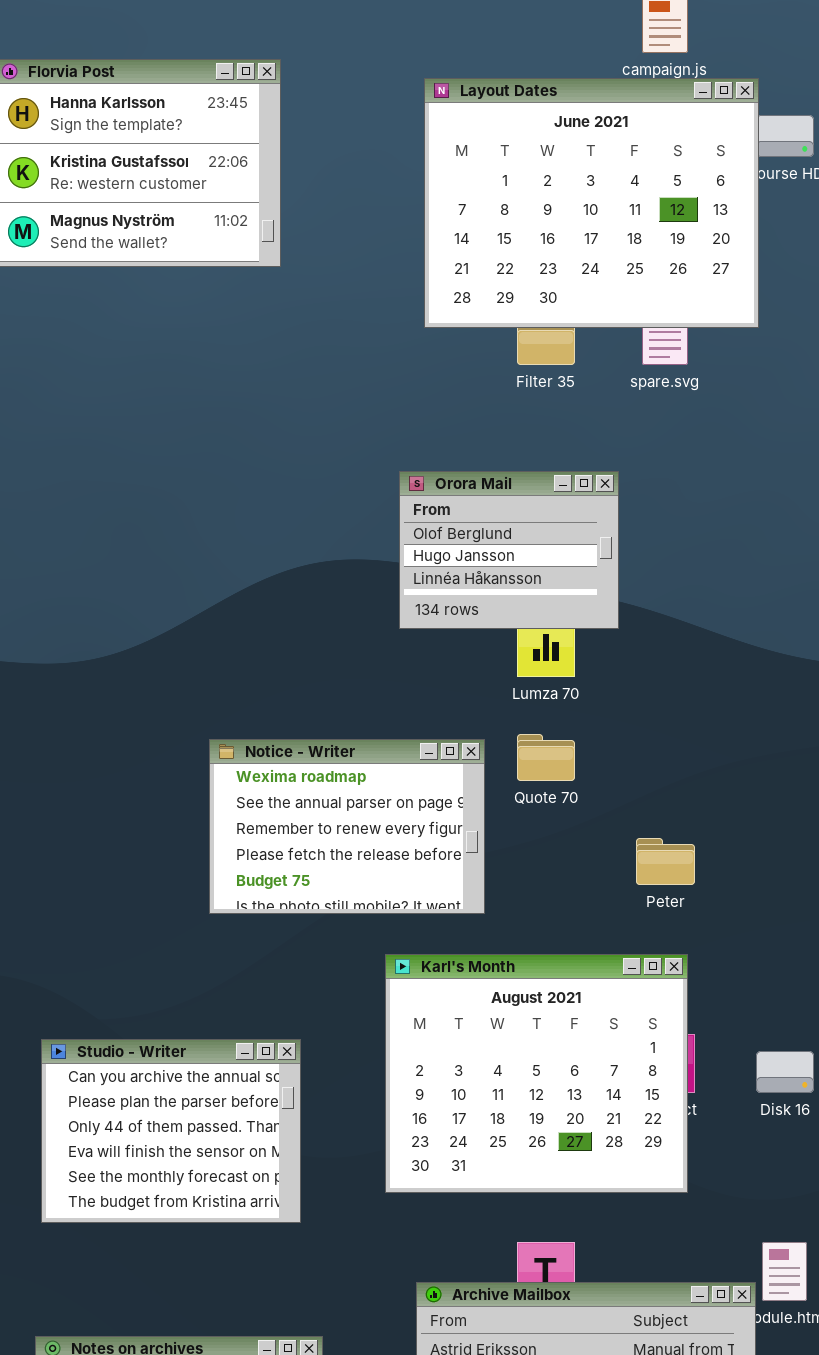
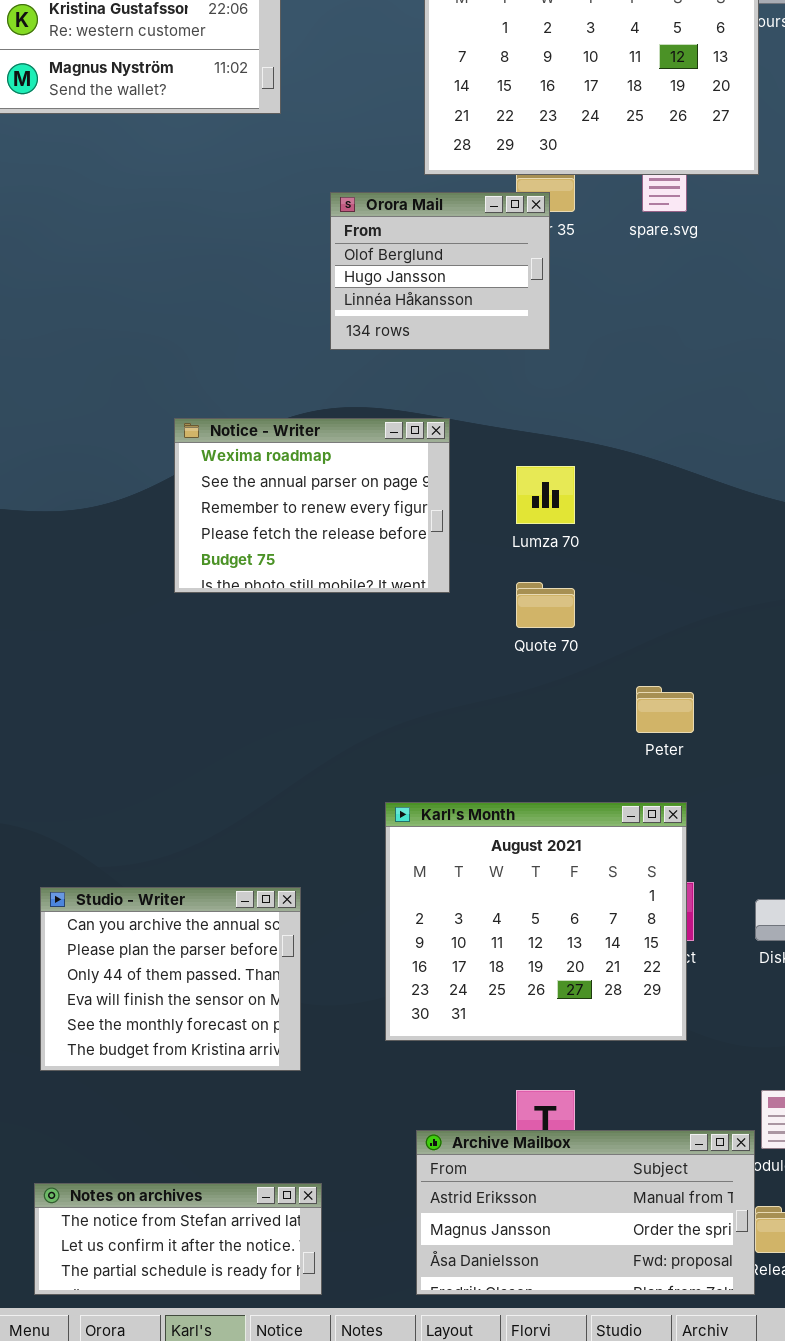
Orora Mail: [399,471,619,629] -> [330,192,550,350], moved
Notice - Writer: [209,739,485,914] -> [174,418,450,593], moved

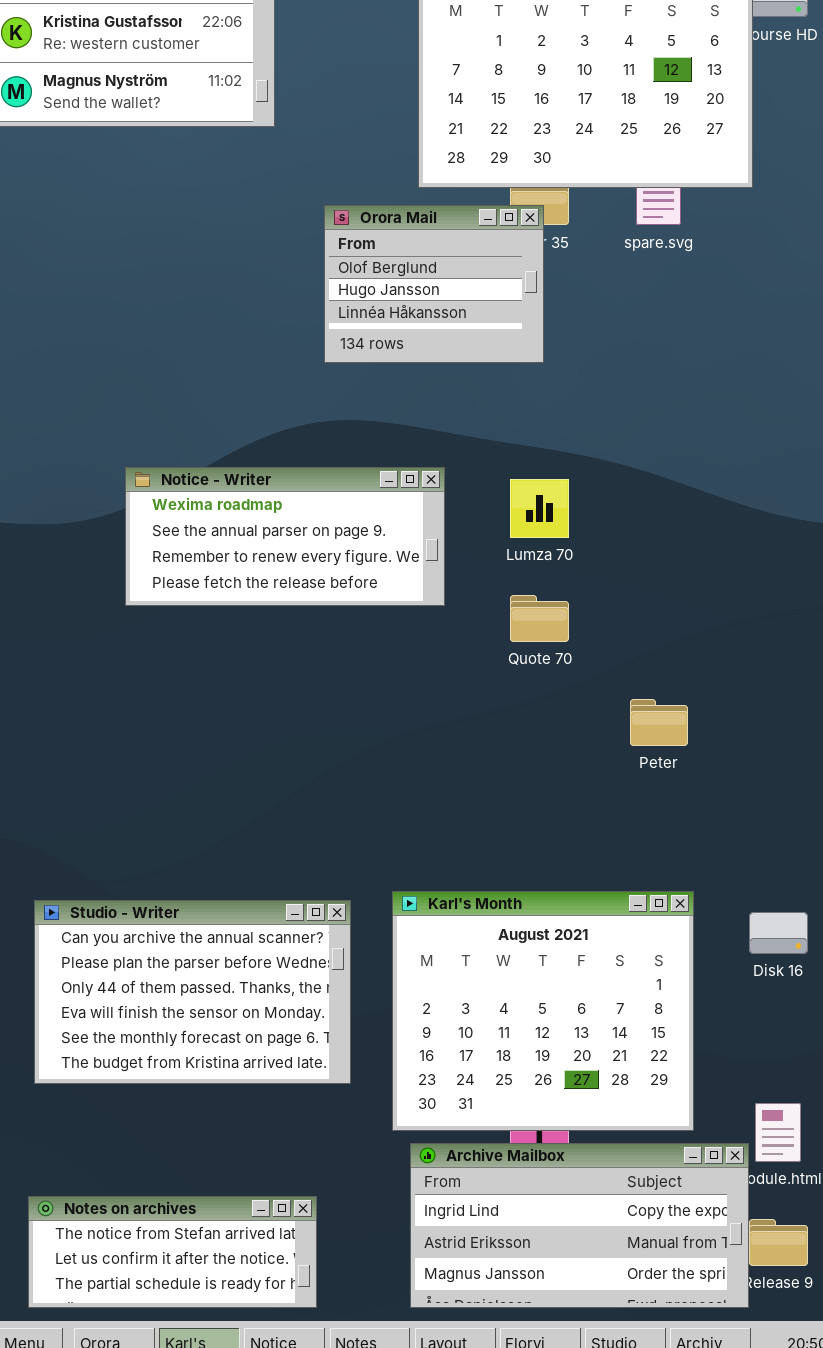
Notice - Writer: [174,418,450,593] -> [125,467,445,606], resized
Karl's Month: [385,802,687,1041] -> [392,891,694,1131], moved
Studio - Writer: [40,887,301,1071] -> [34,900,351,1084], resized
Archive Mailbox: [416,1130,755,1295] -> [410,1143,749,1308], scrolled up 1 row

